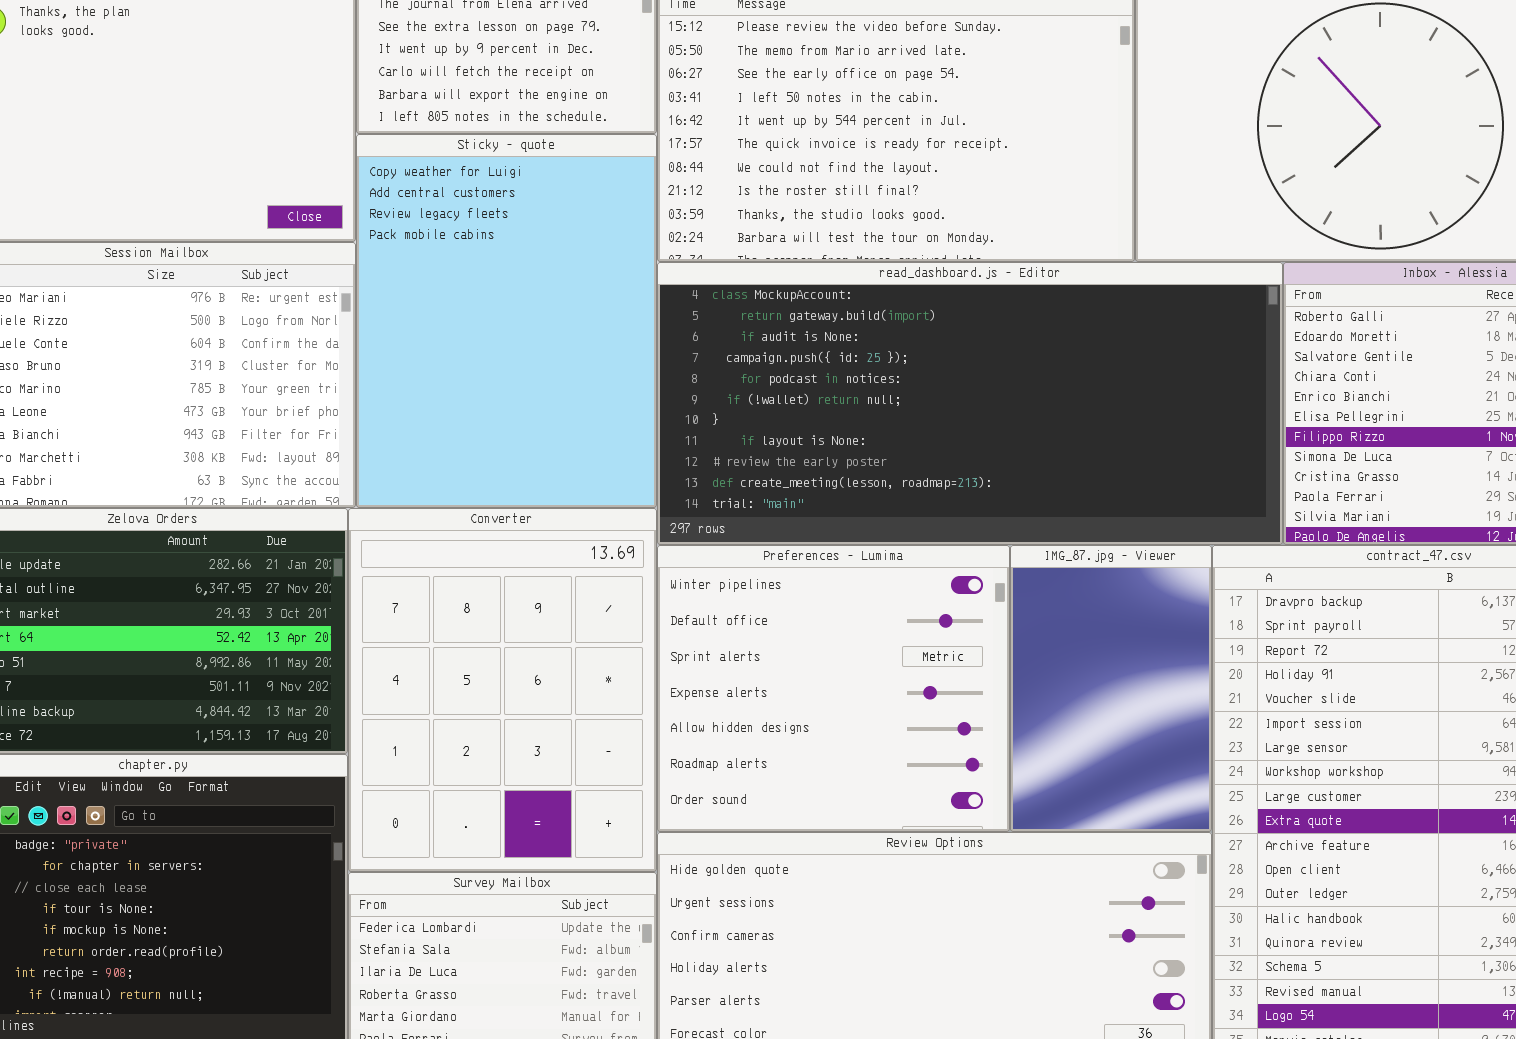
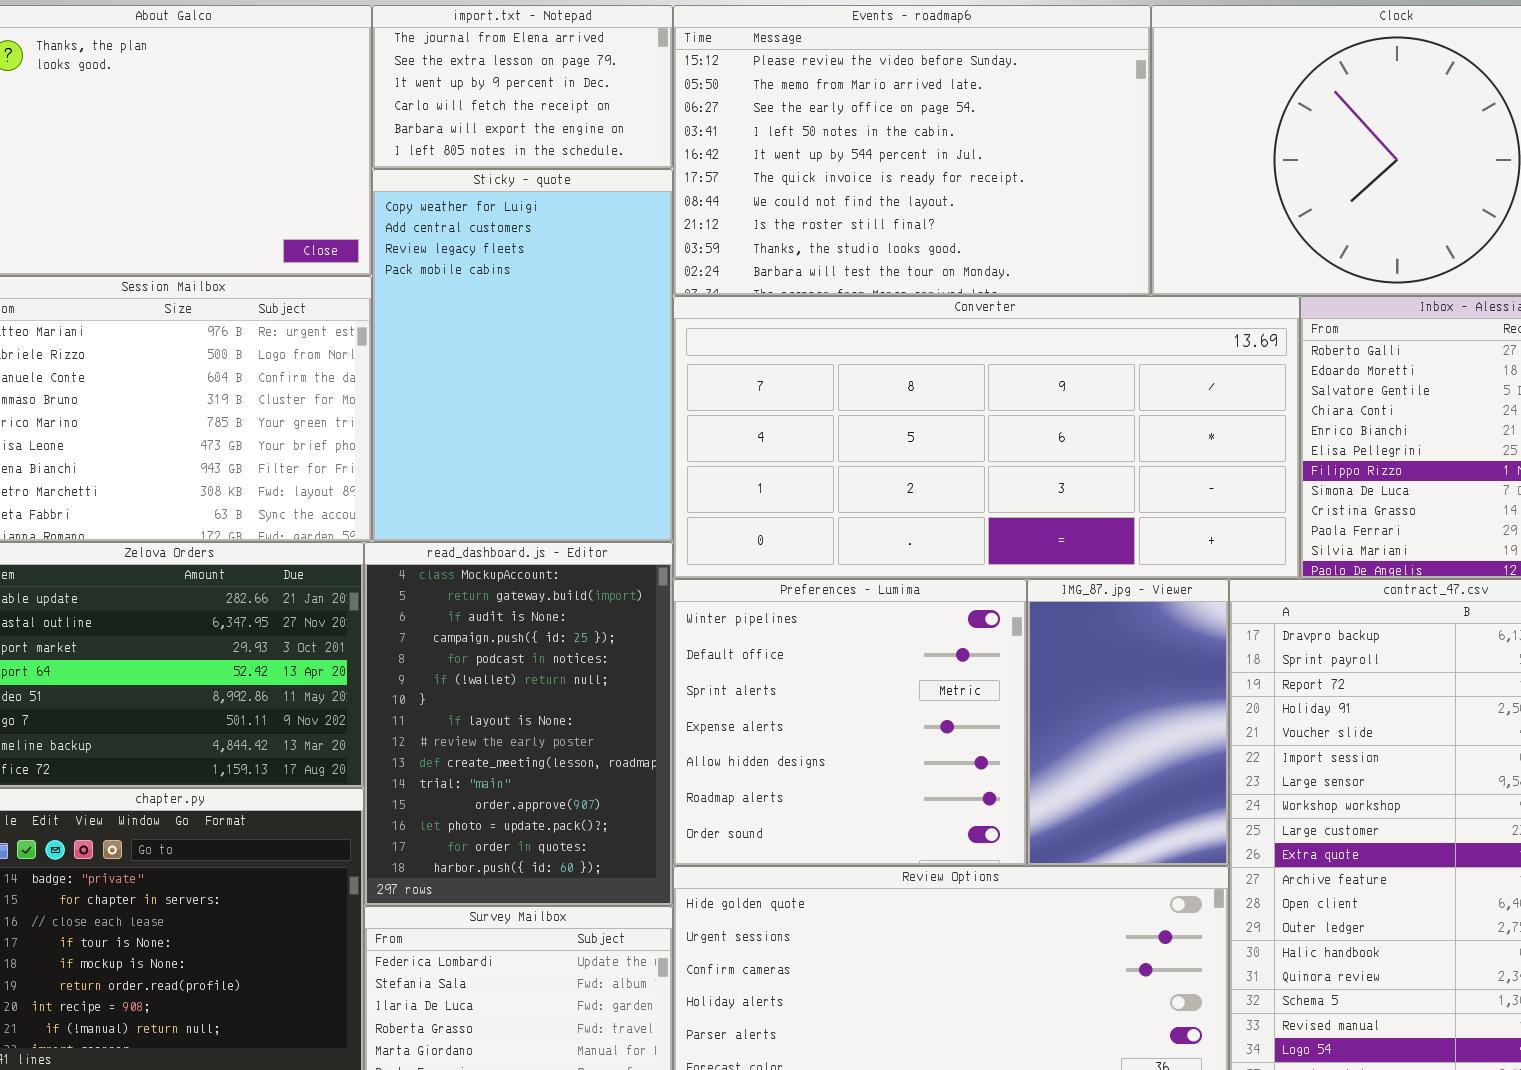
read_dashboard.js - Editor: [657,262,1283,545] -> [364,542,673,906], moved, resized
Converter: [348,508,657,872] -> [673,296,1300,579], moved, resized

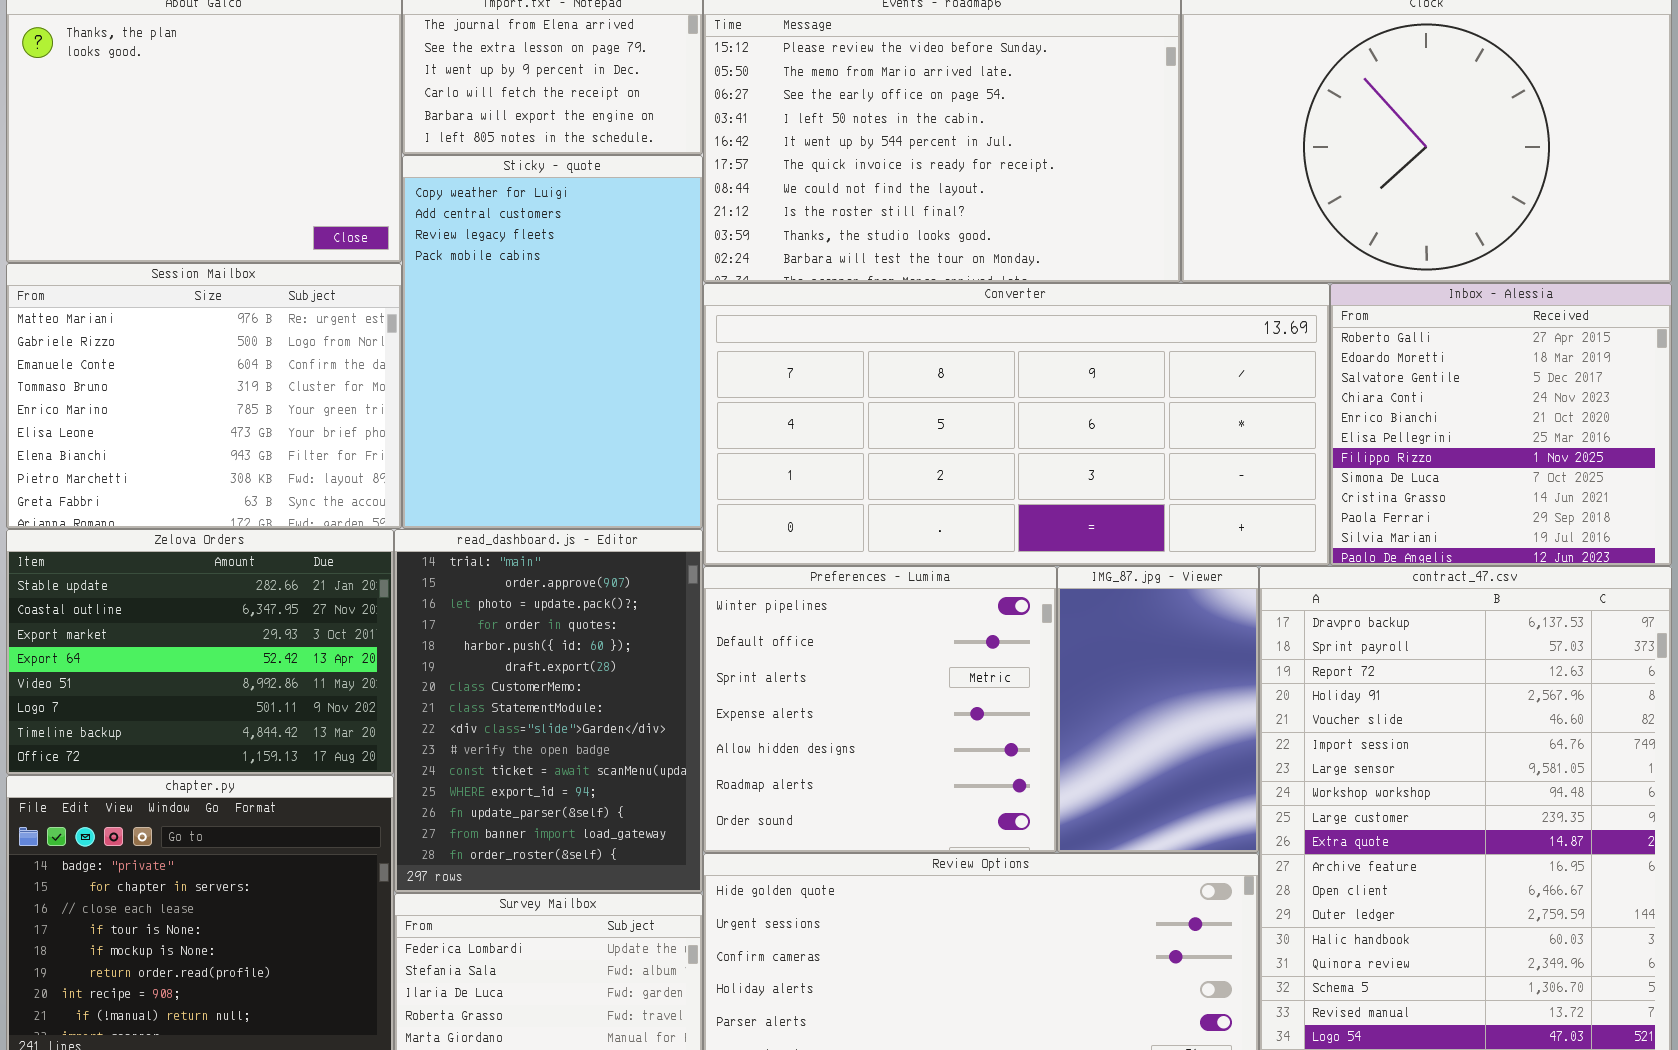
read_dashboard.js - Editor: [364,542,673,906] -> [394,529,703,893], scrolled down 10 rows

